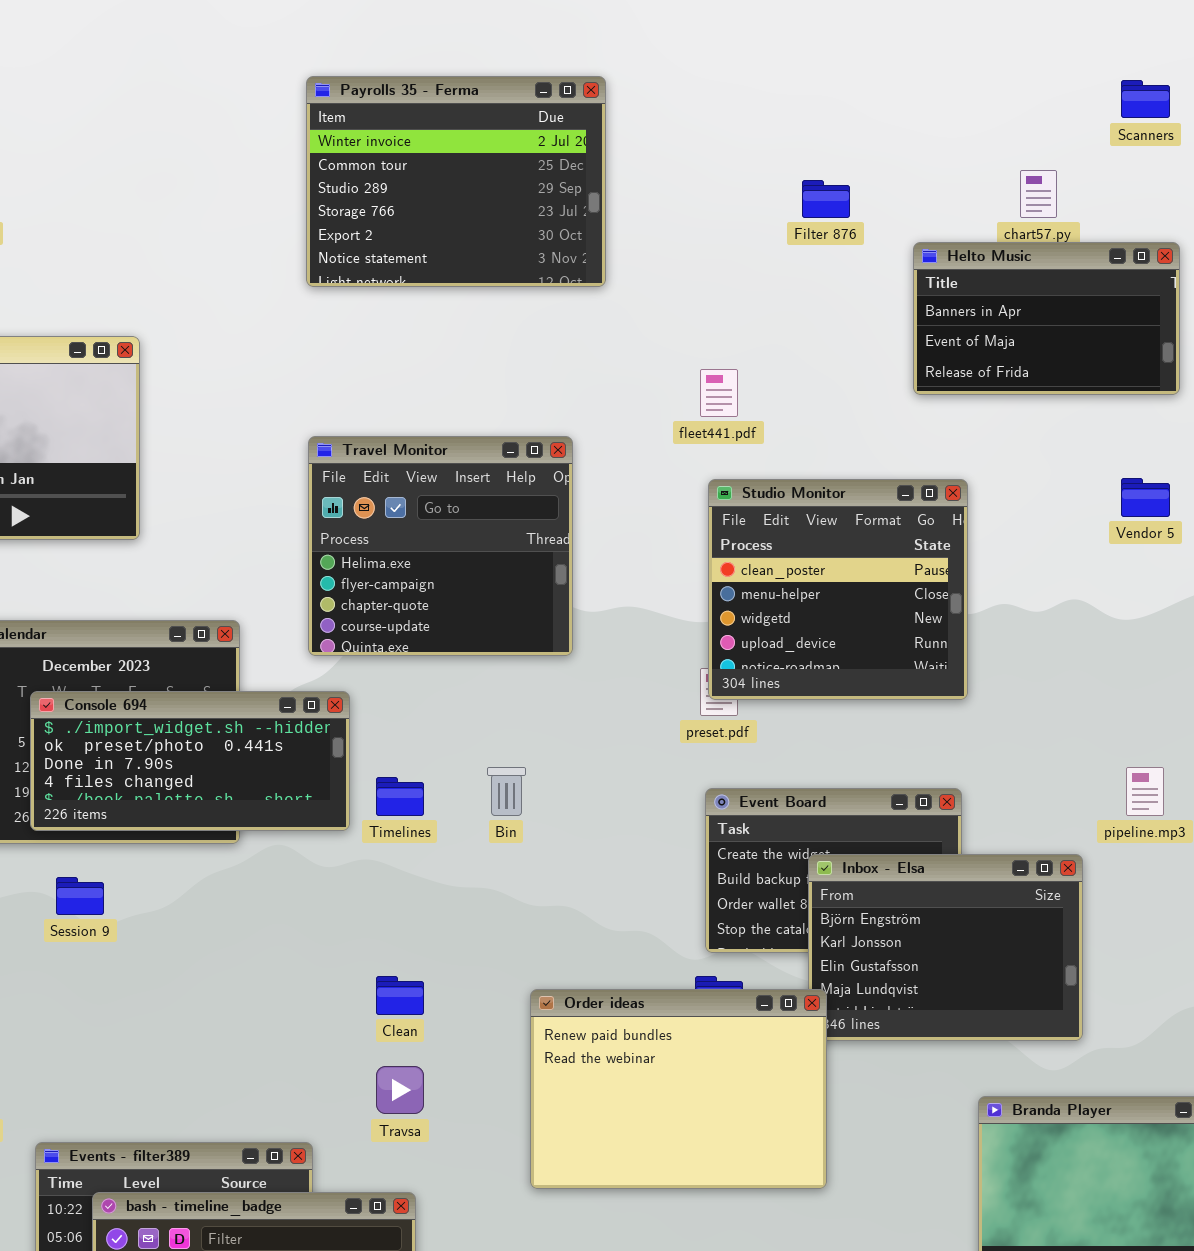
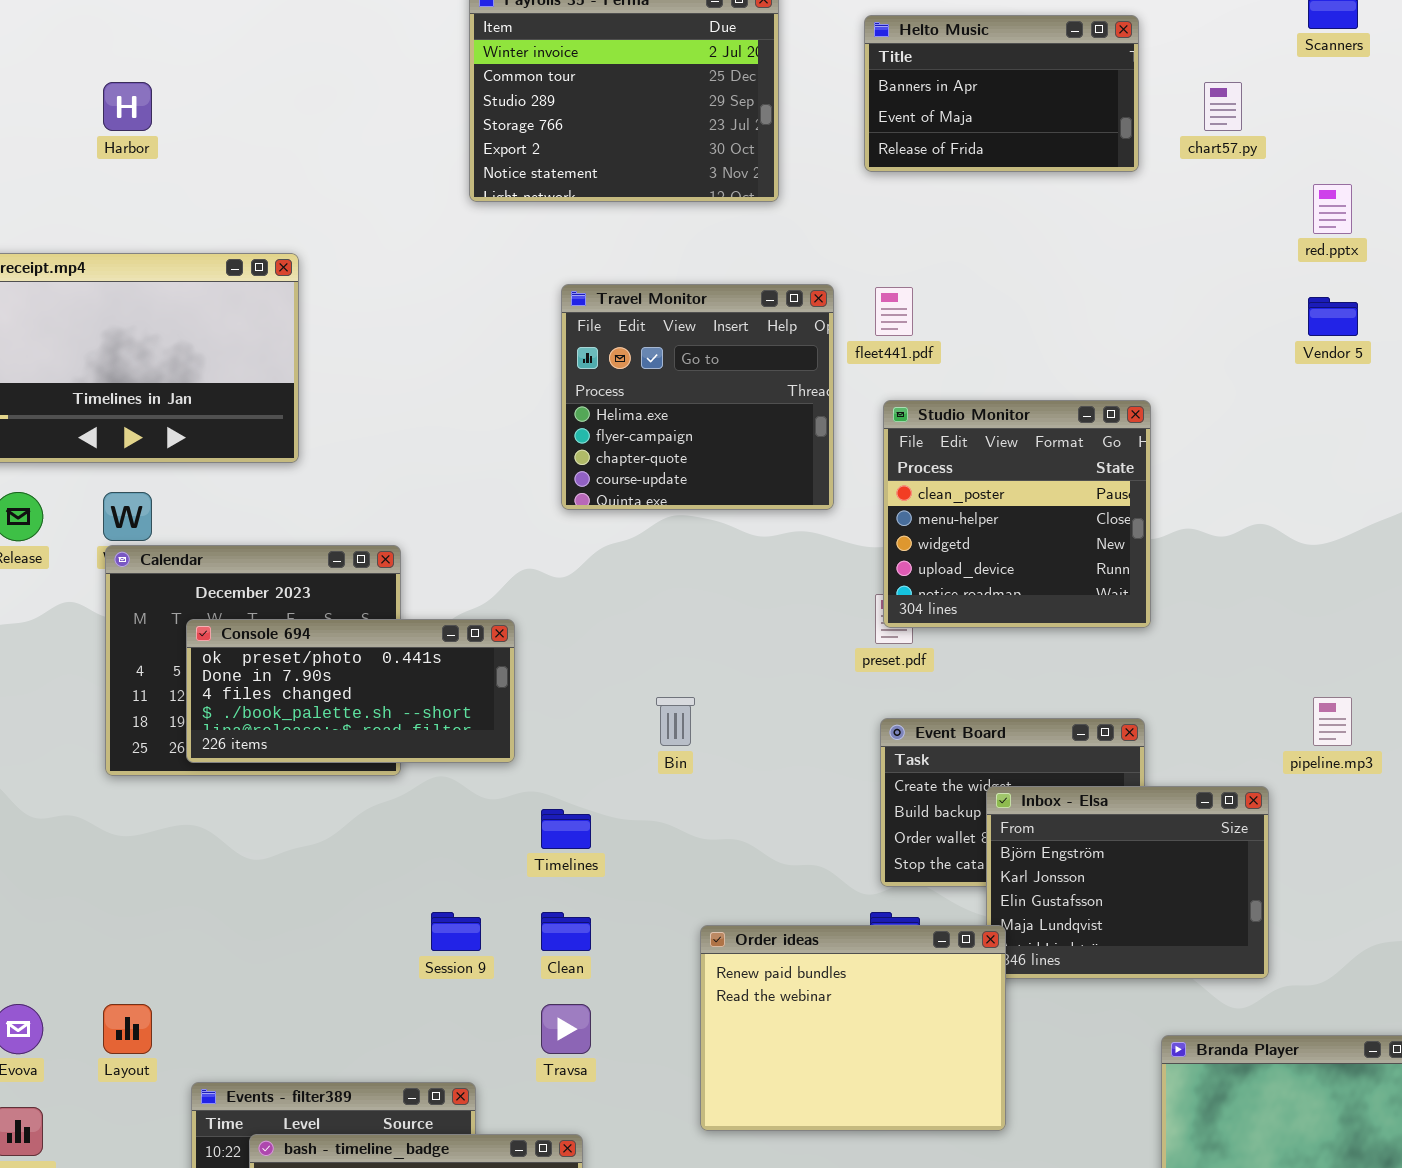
Helto Music: [913,242,1180,395] -> [864,15,1139,172], moved
Travel Monitor: [308,436,573,656] -> [561,284,834,510], moved
Vendor 5: [1121,478,1170,517] -> [1308,297,1358,336], moved
Console 694: [30,691,350,831] -> [186,619,515,763], scrolled down 1 row
Timelines: [376,777,424,816] -> [541,809,591,849], moved
Session 9: [56,877,104,915] -> [431,912,481,951], moved

